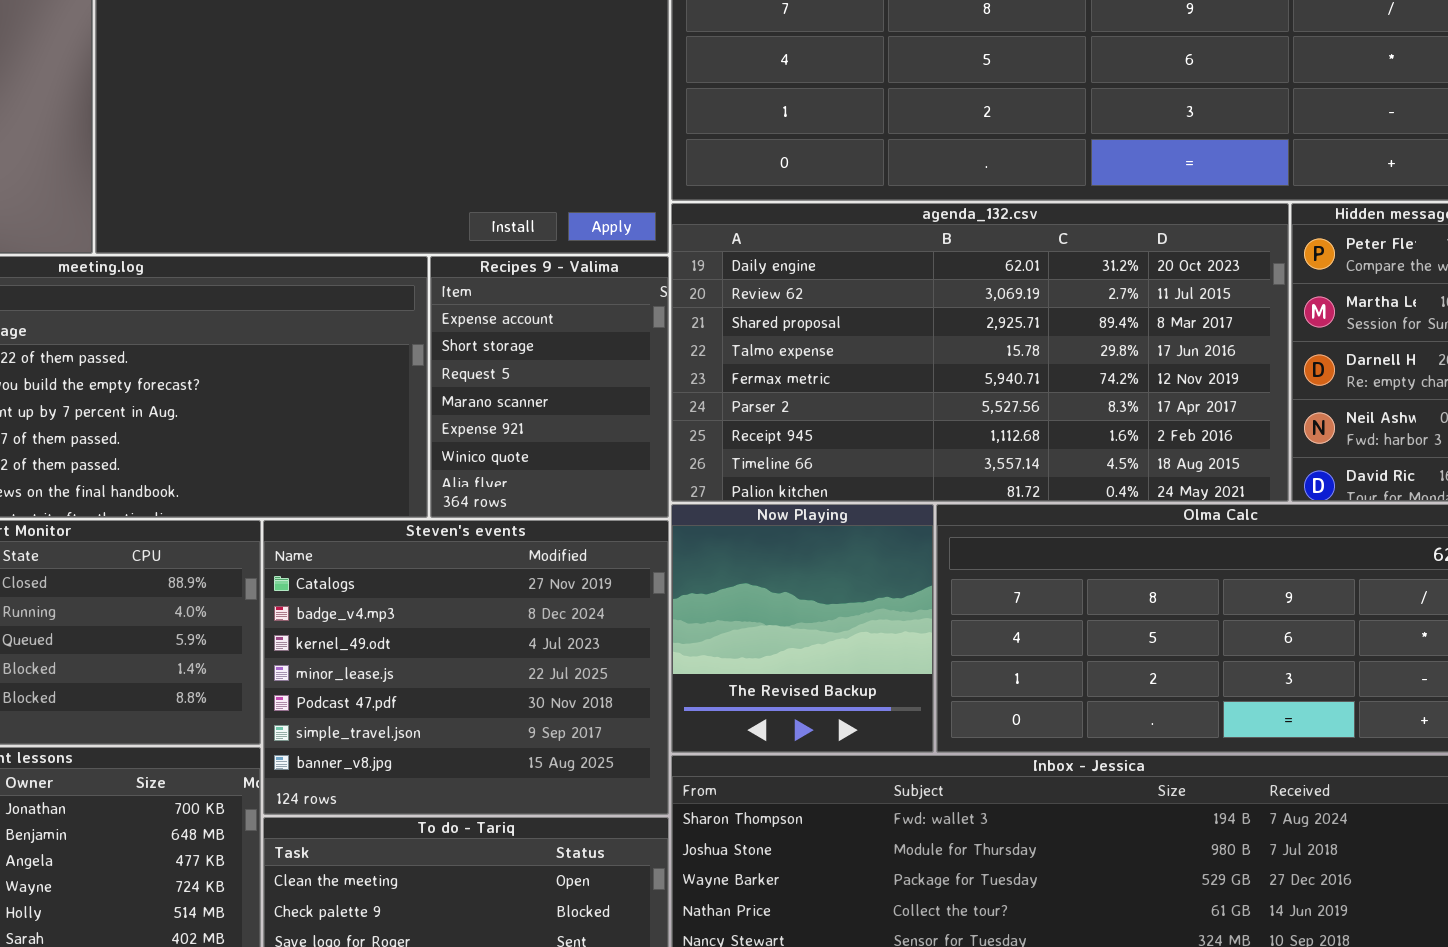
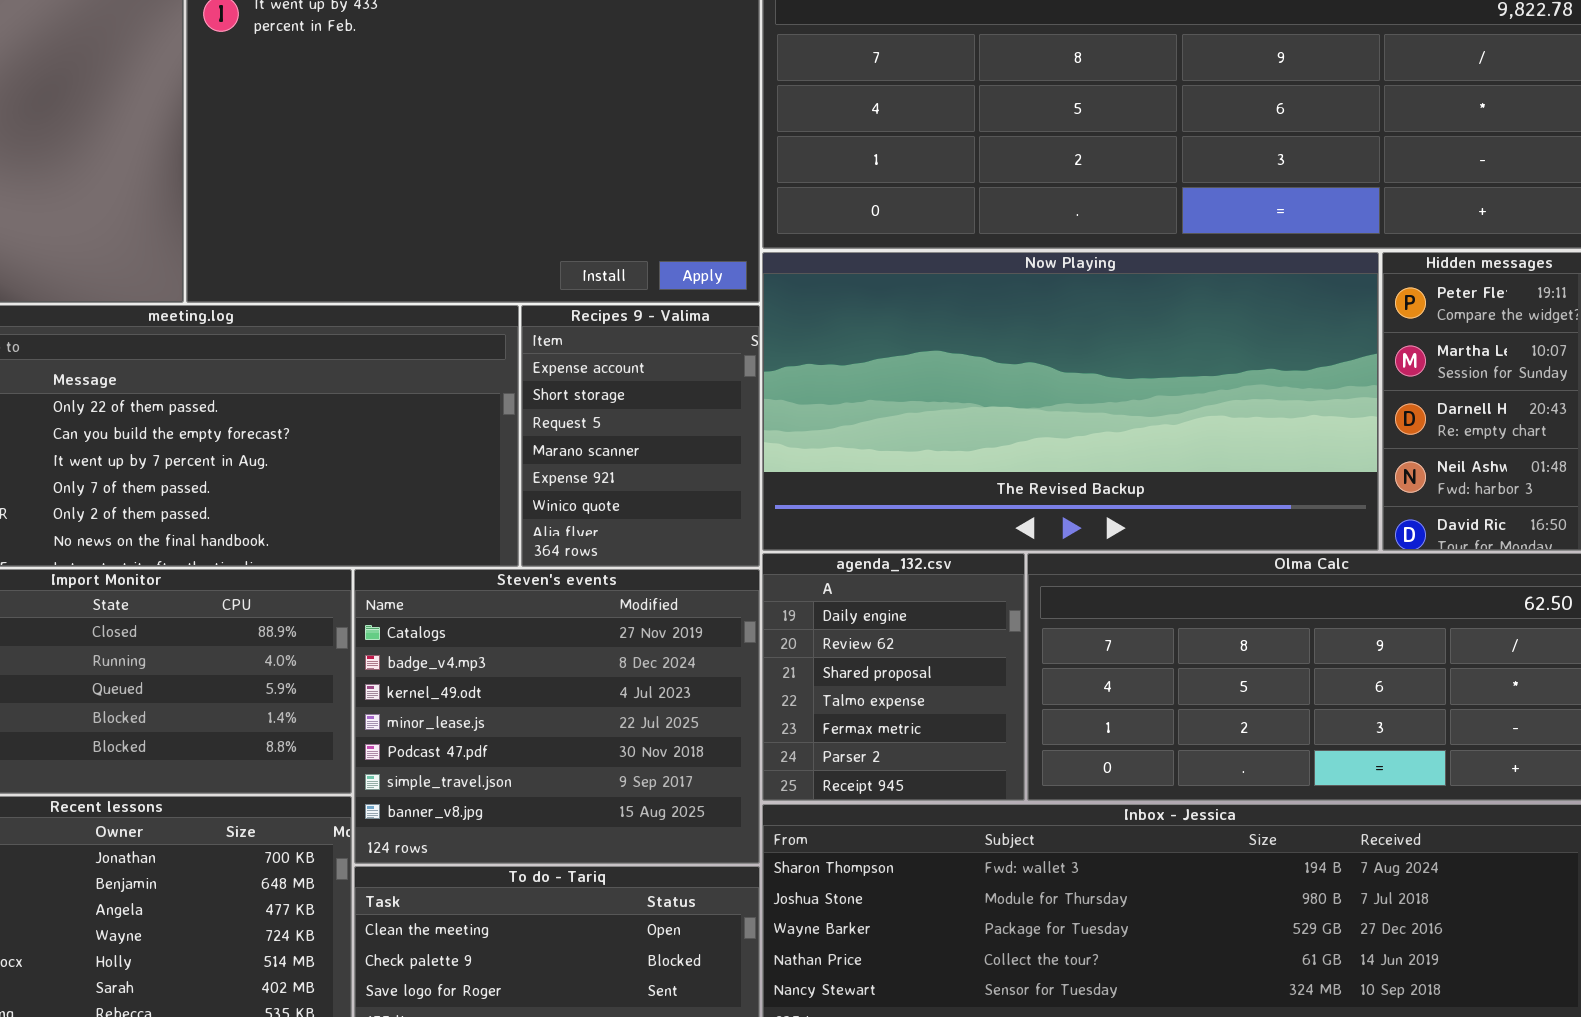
agenda_132.csv: [671,203,1289,502] -> [762,553,1025,801], moved, resized
Now Playing: [671,504,934,753] -> [762,252,1379,551], moved, resized

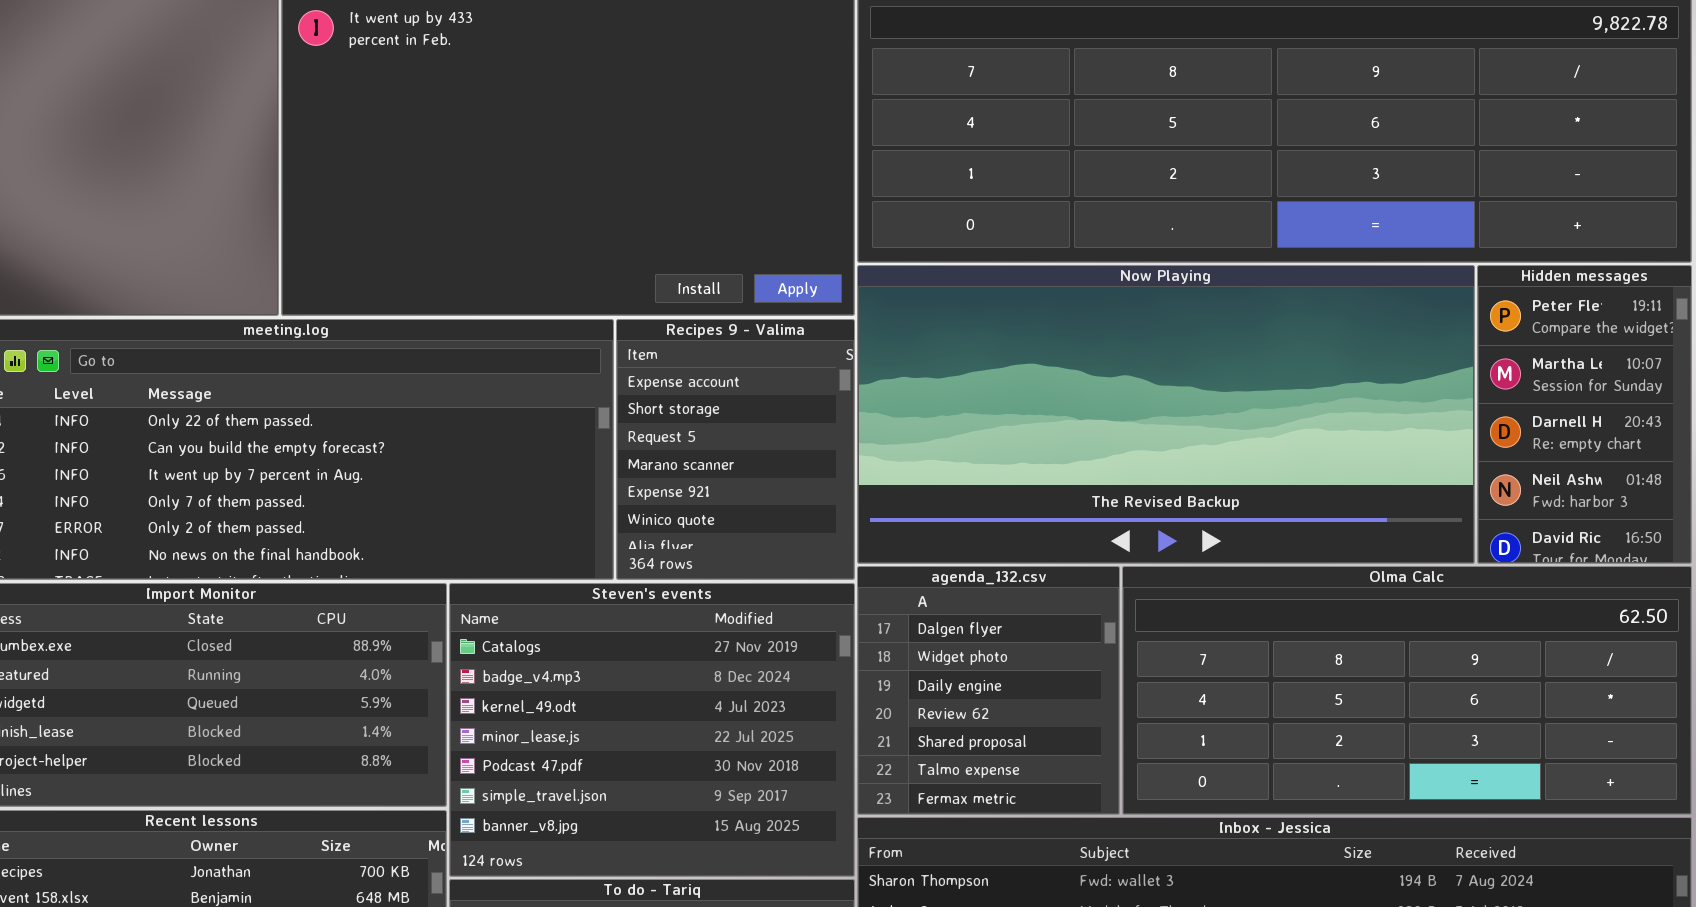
agenda_132.csv: [762,553,1025,801] -> [857,566,1120,815], scrolled up 2 rows

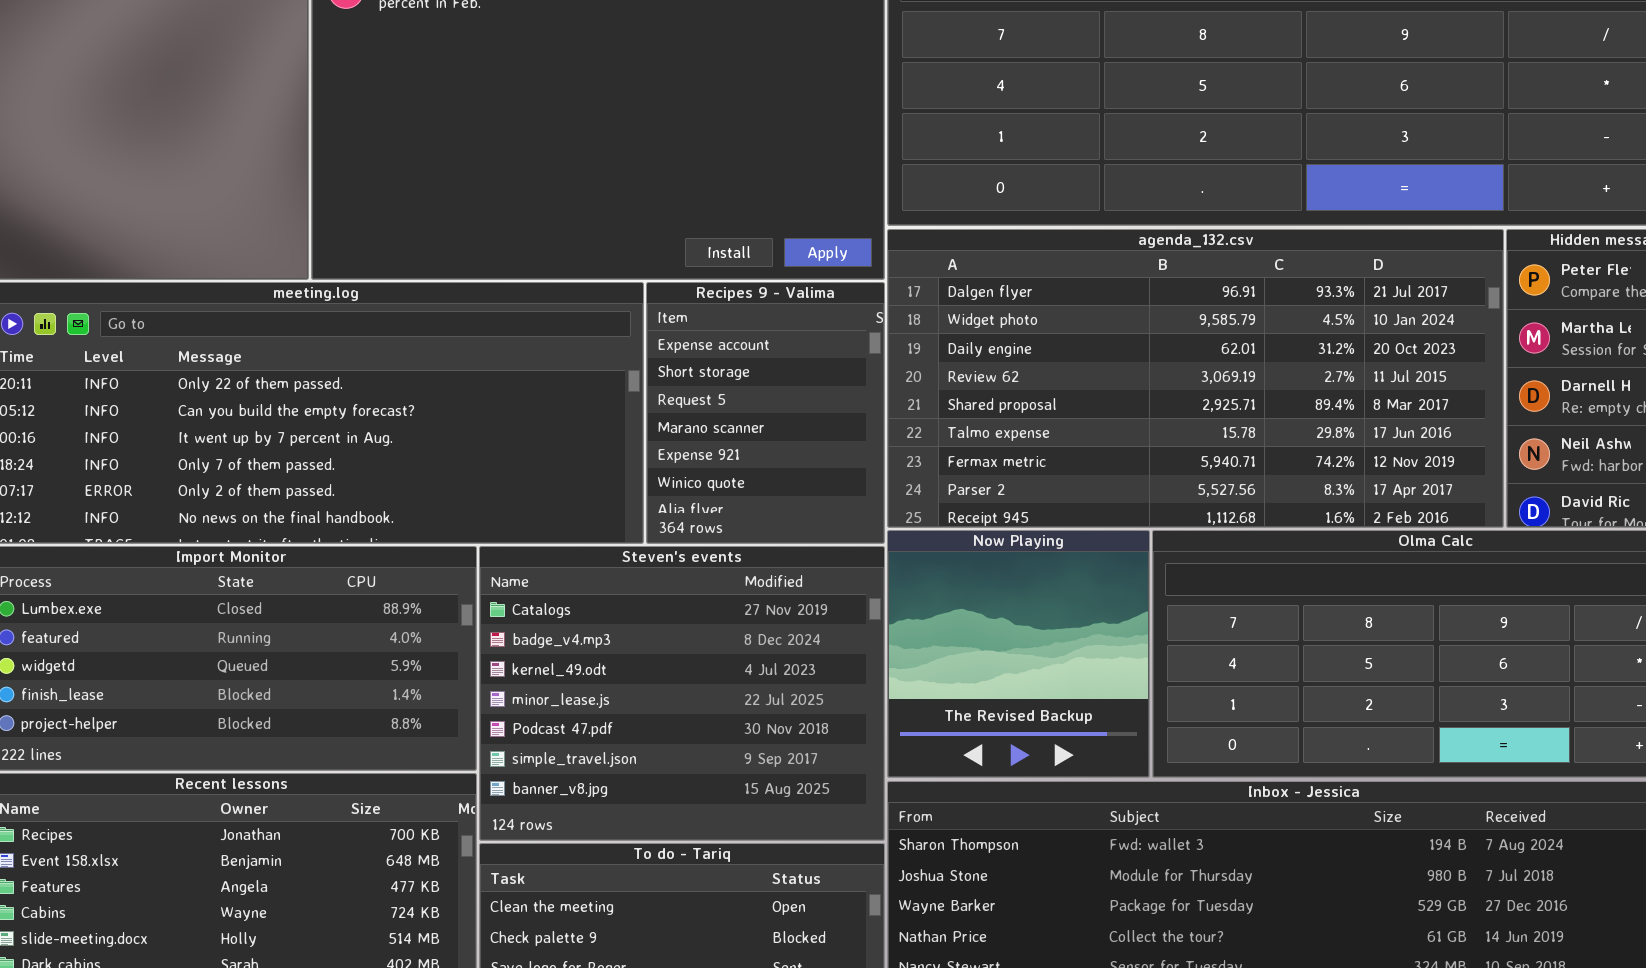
Now Playing: [857,265,1475,564] -> [887,530,1150,778], moved, resized
agenda_132.csv: [857,566,1120,815] -> [887,229,1504,528], moved, resized

